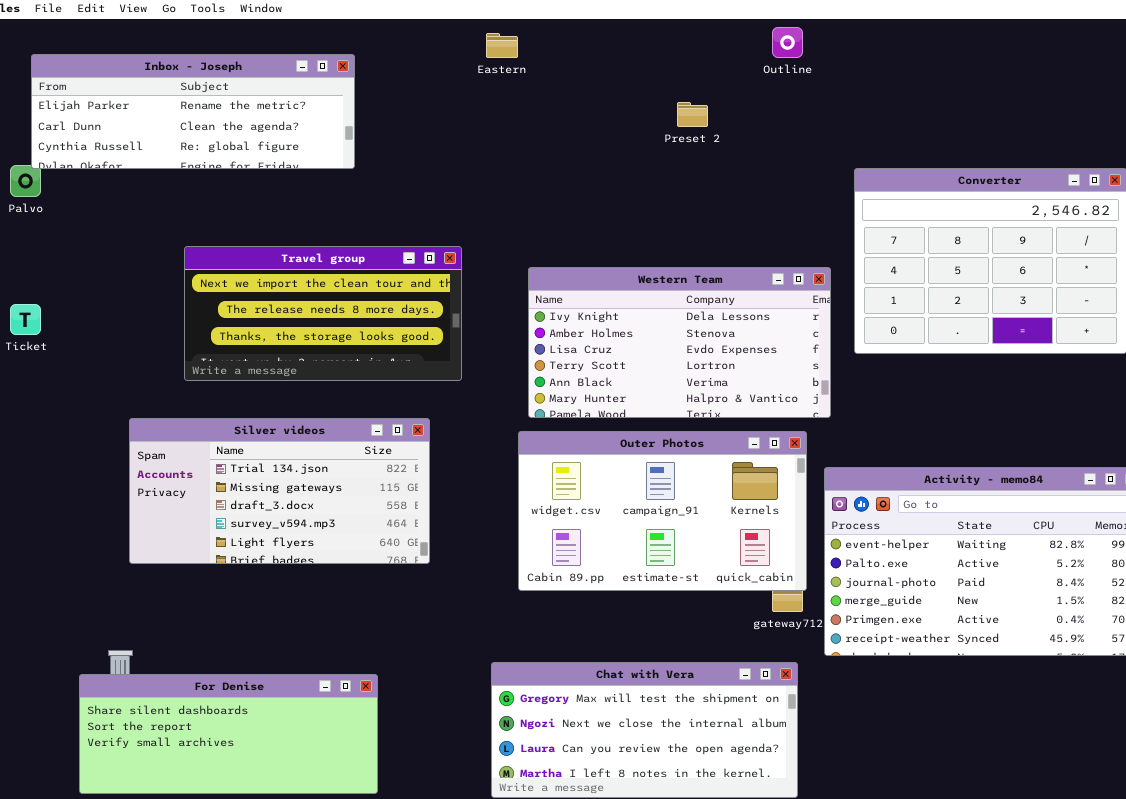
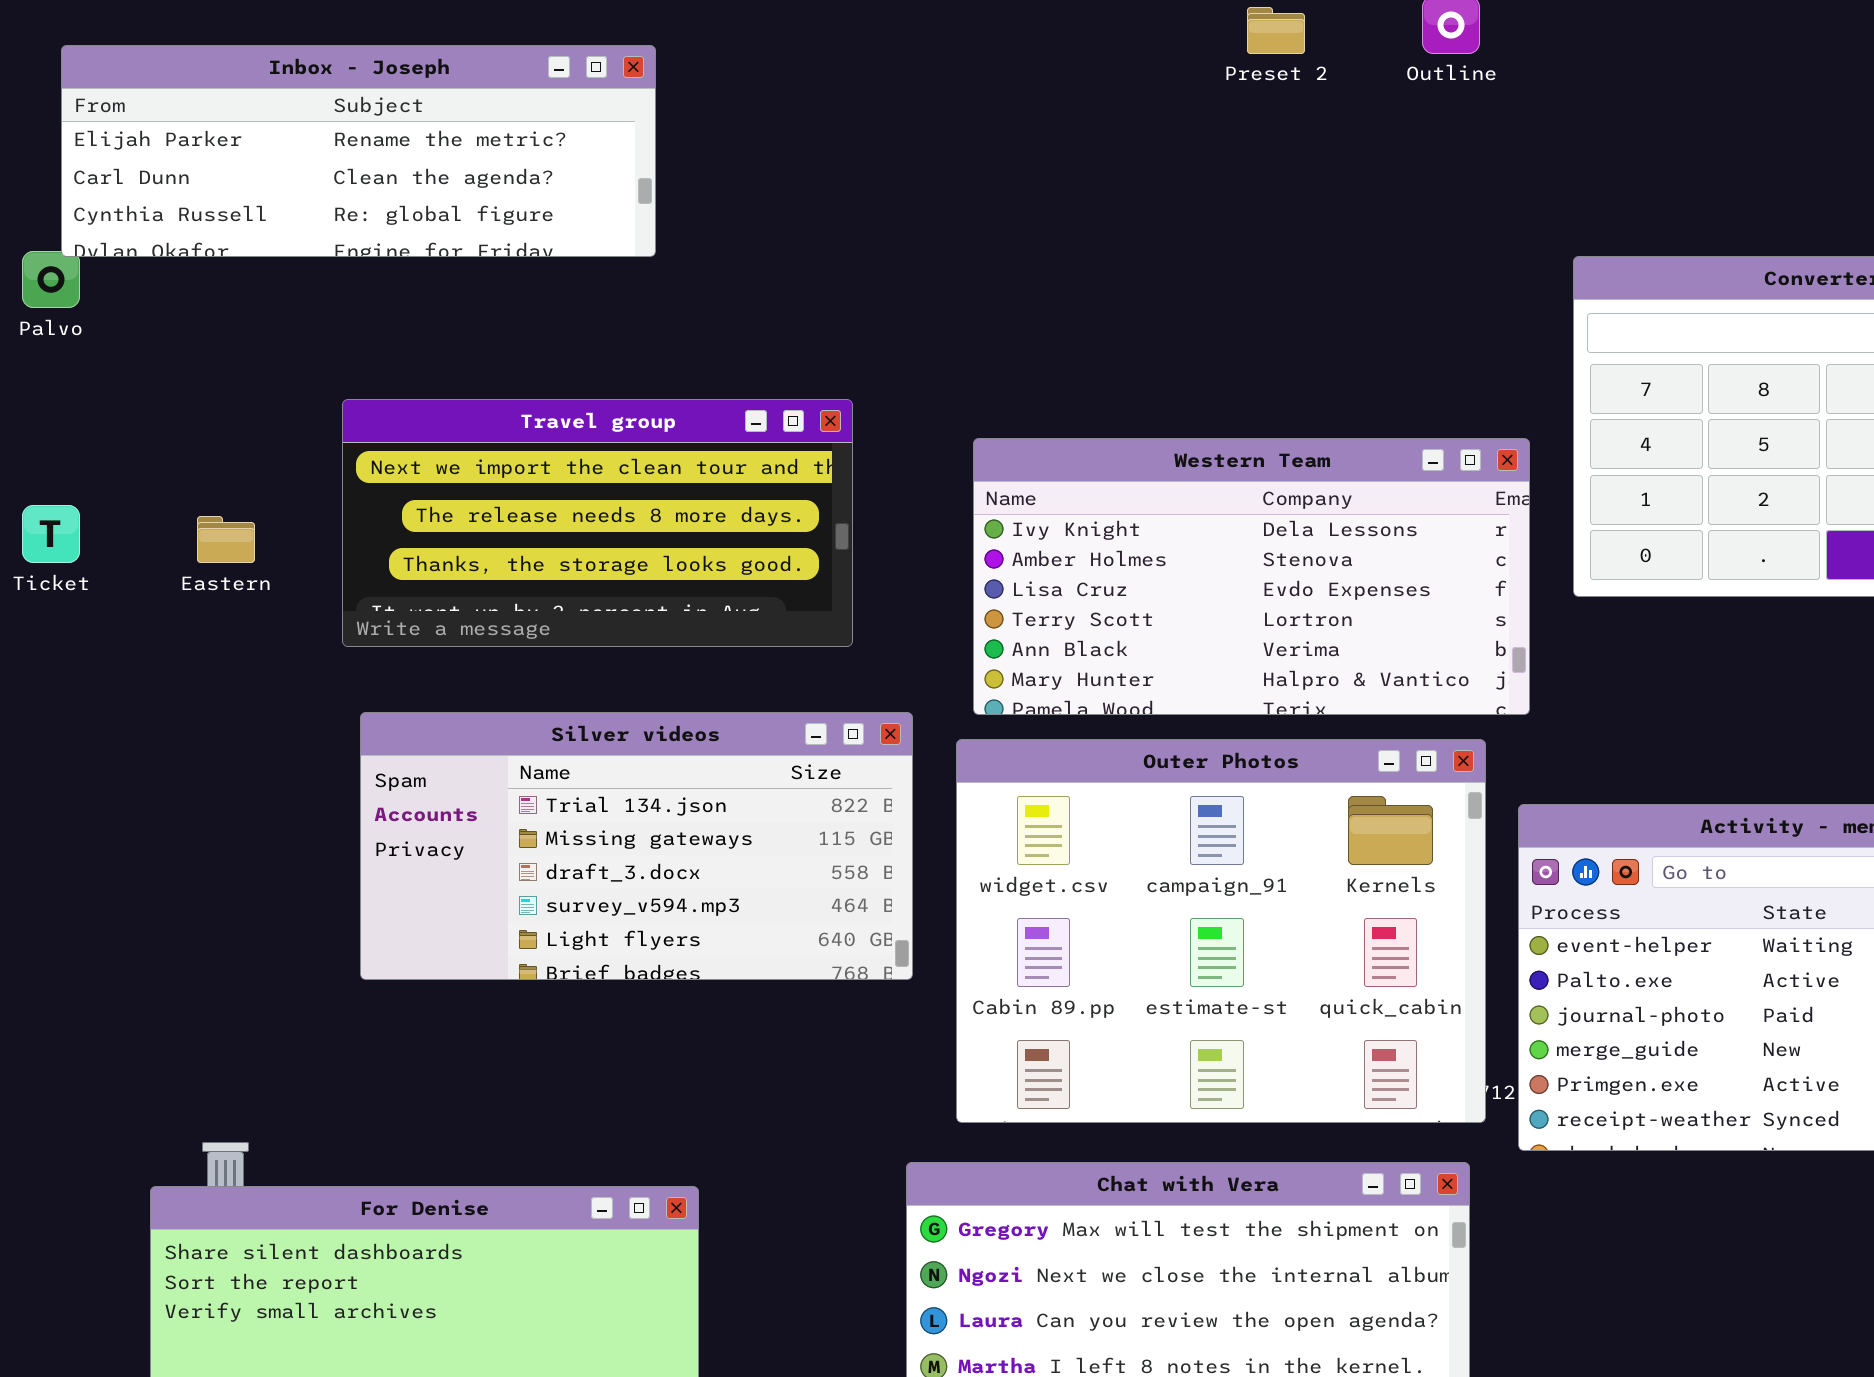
Eastern: [486,33,518,58] -> [197,516,255,563], moved
Preset 2: [677,102,708,127] -> [1247,7,1305,54], moved
Silver videos: [129,418,430,564] -> [360,712,913,980], moved
Outer Photos: [518,431,807,591] -> [956,739,1486,1123], resized

